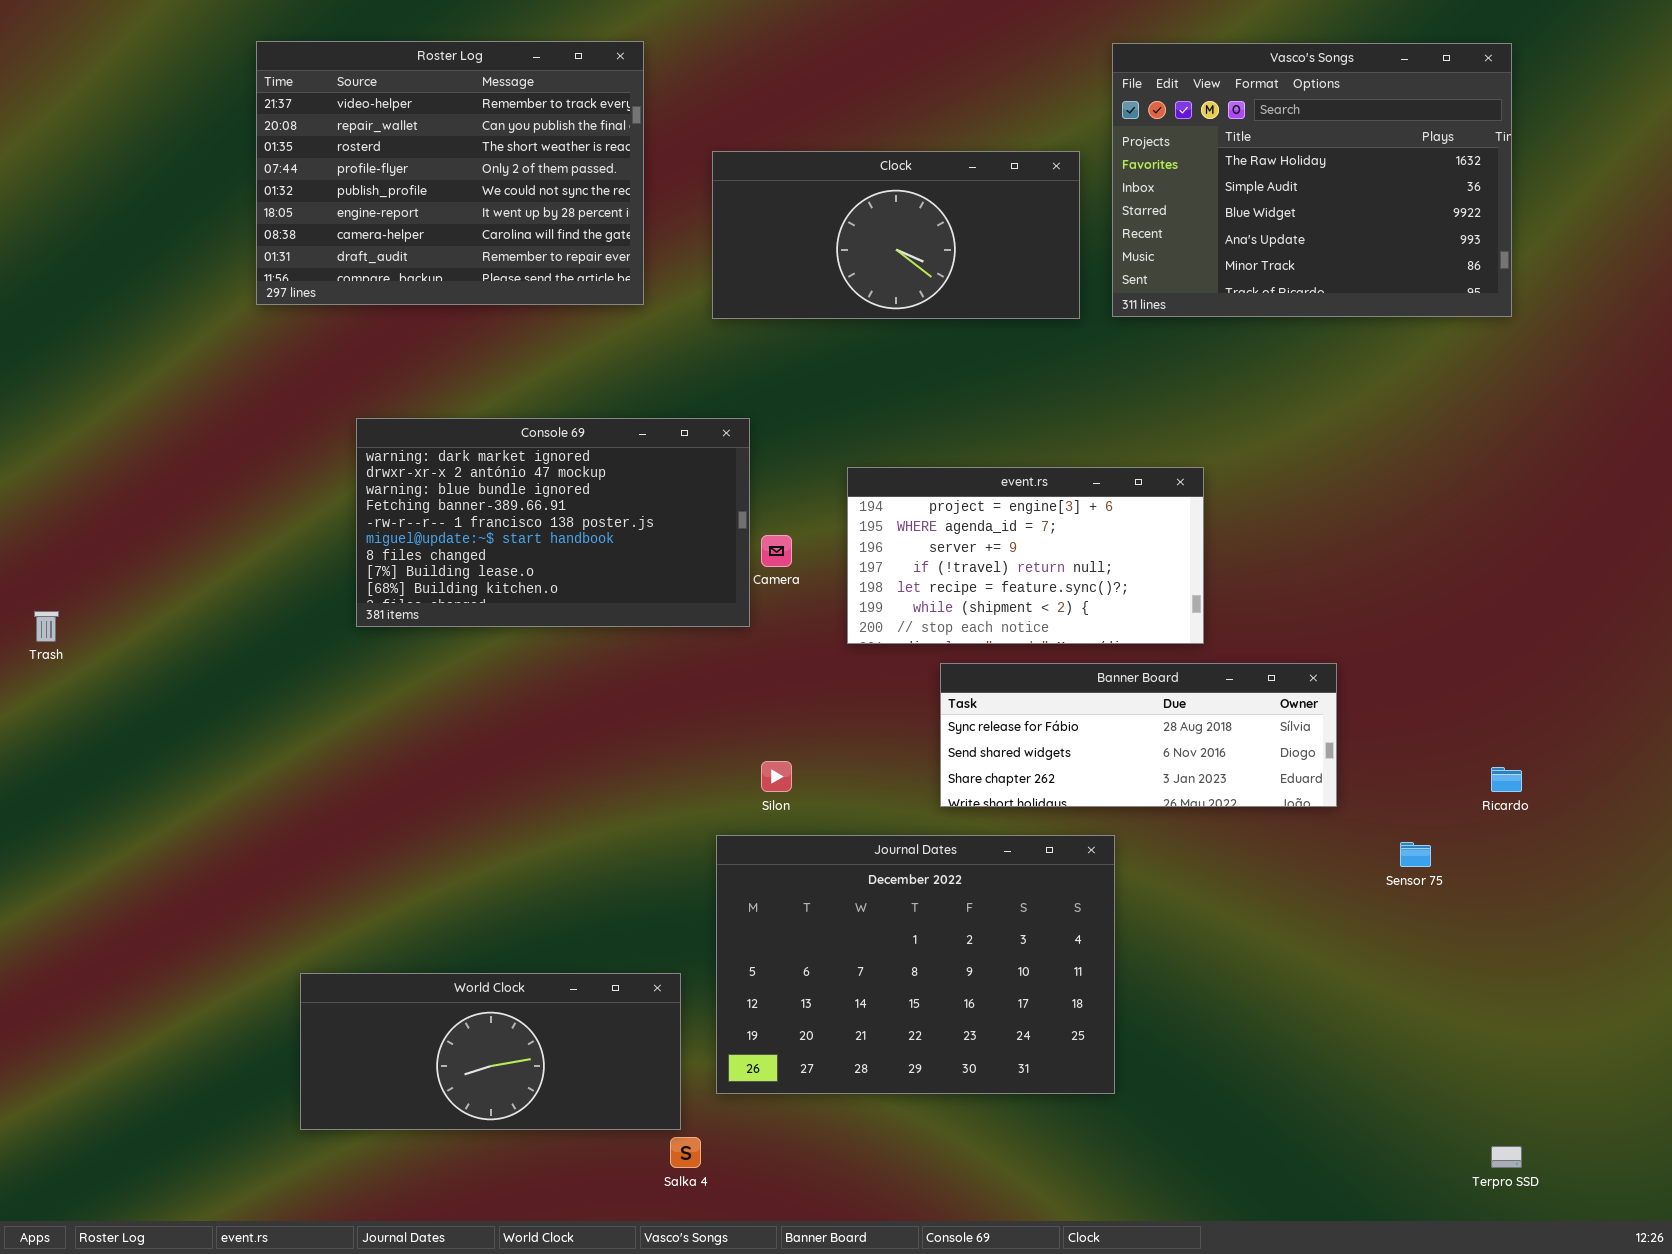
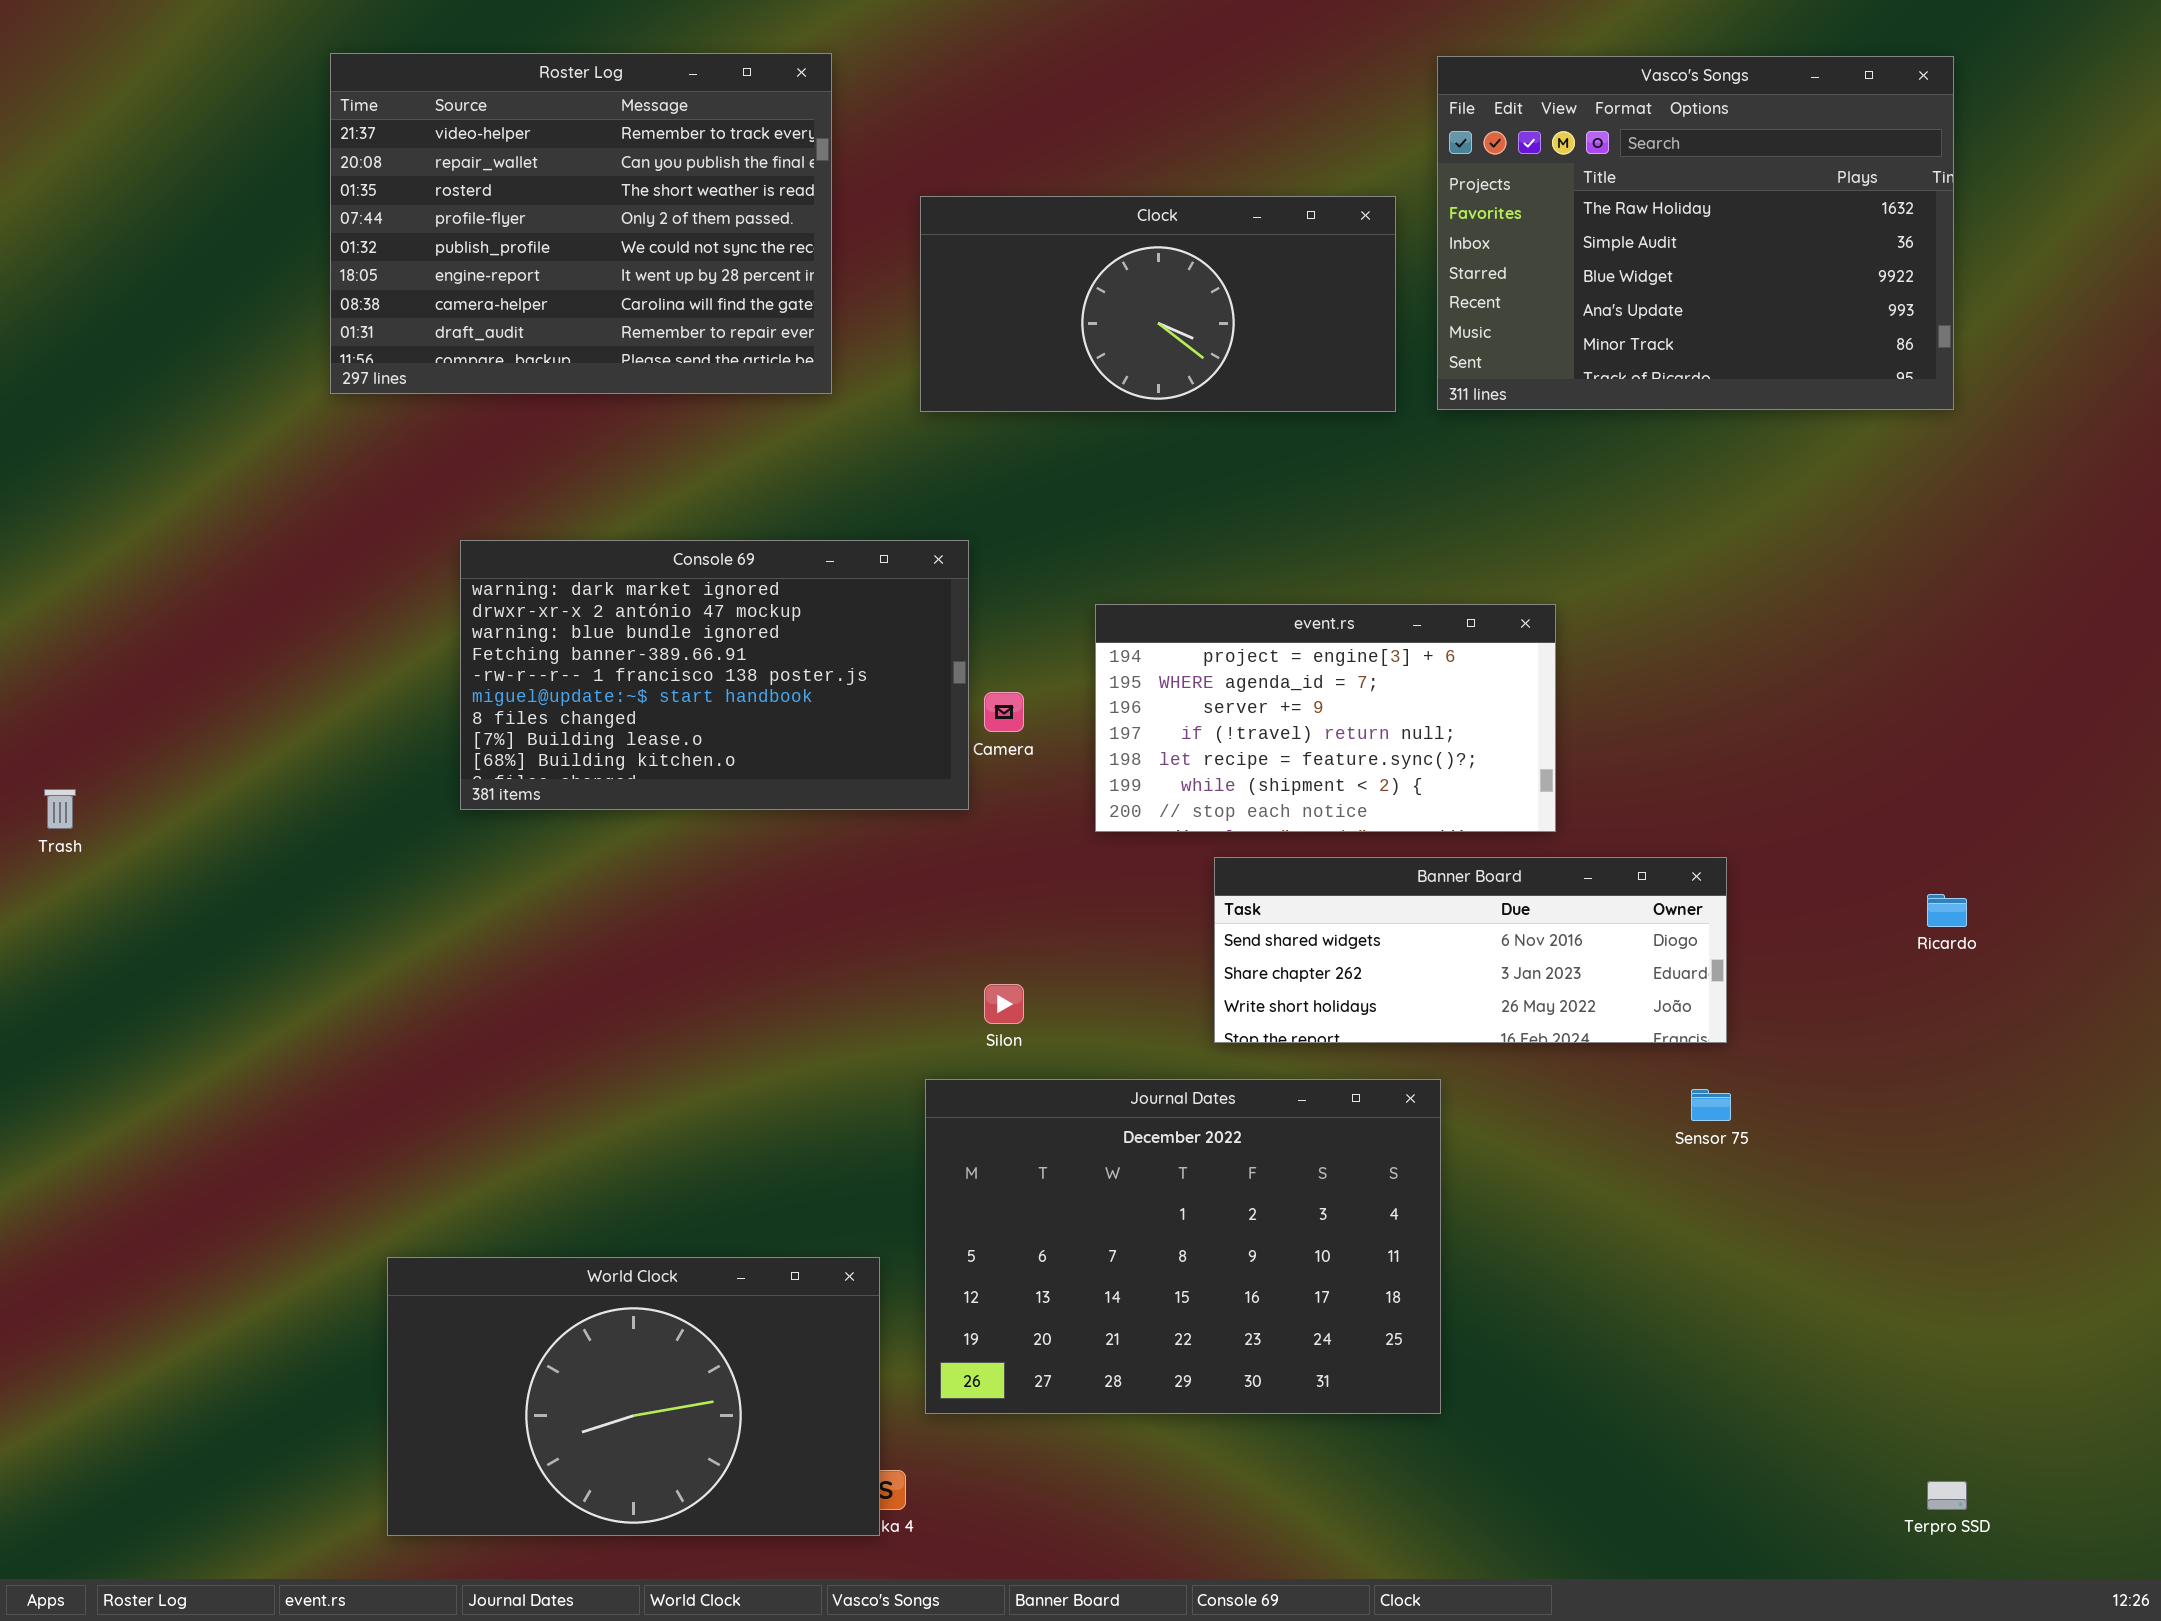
Banner Board: [940,663,1337,807] -> [1214,857,1727,1043], scrolled down 1 row
Ricardo: [1491,767,1522,792] -> [1927,894,1967,927], moved
Sensor 75: [1400,842,1431,867] -> [1691,1089,1731,1121], moved
World Clock: [300,973,681,1130] -> [387,1257,880,1536], resized

